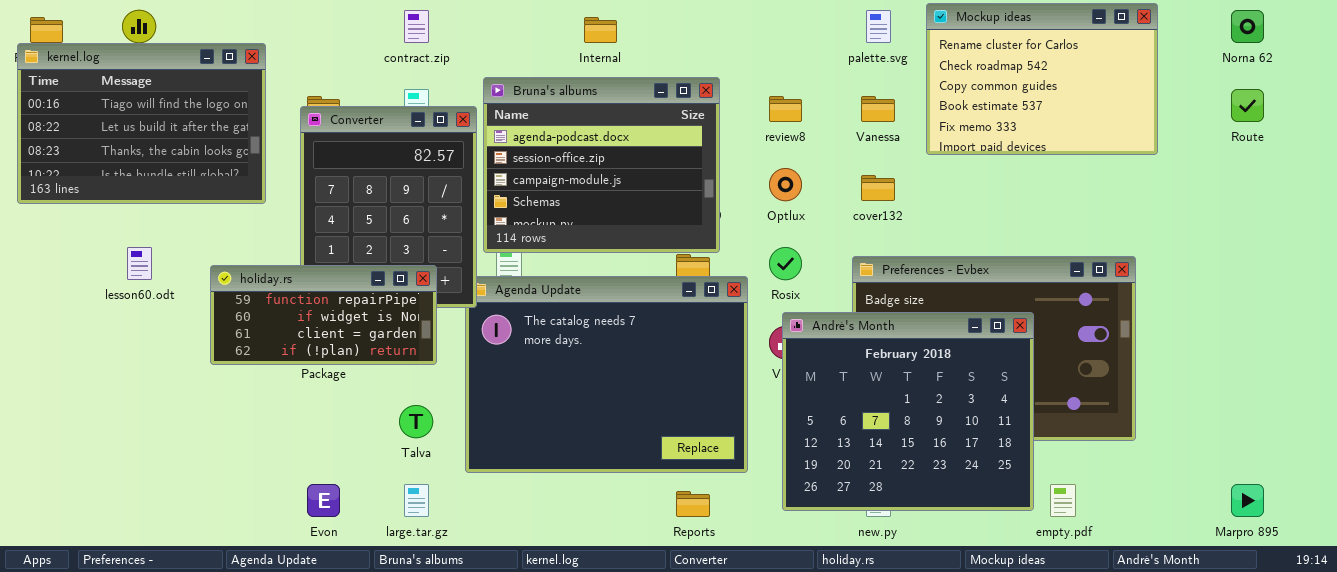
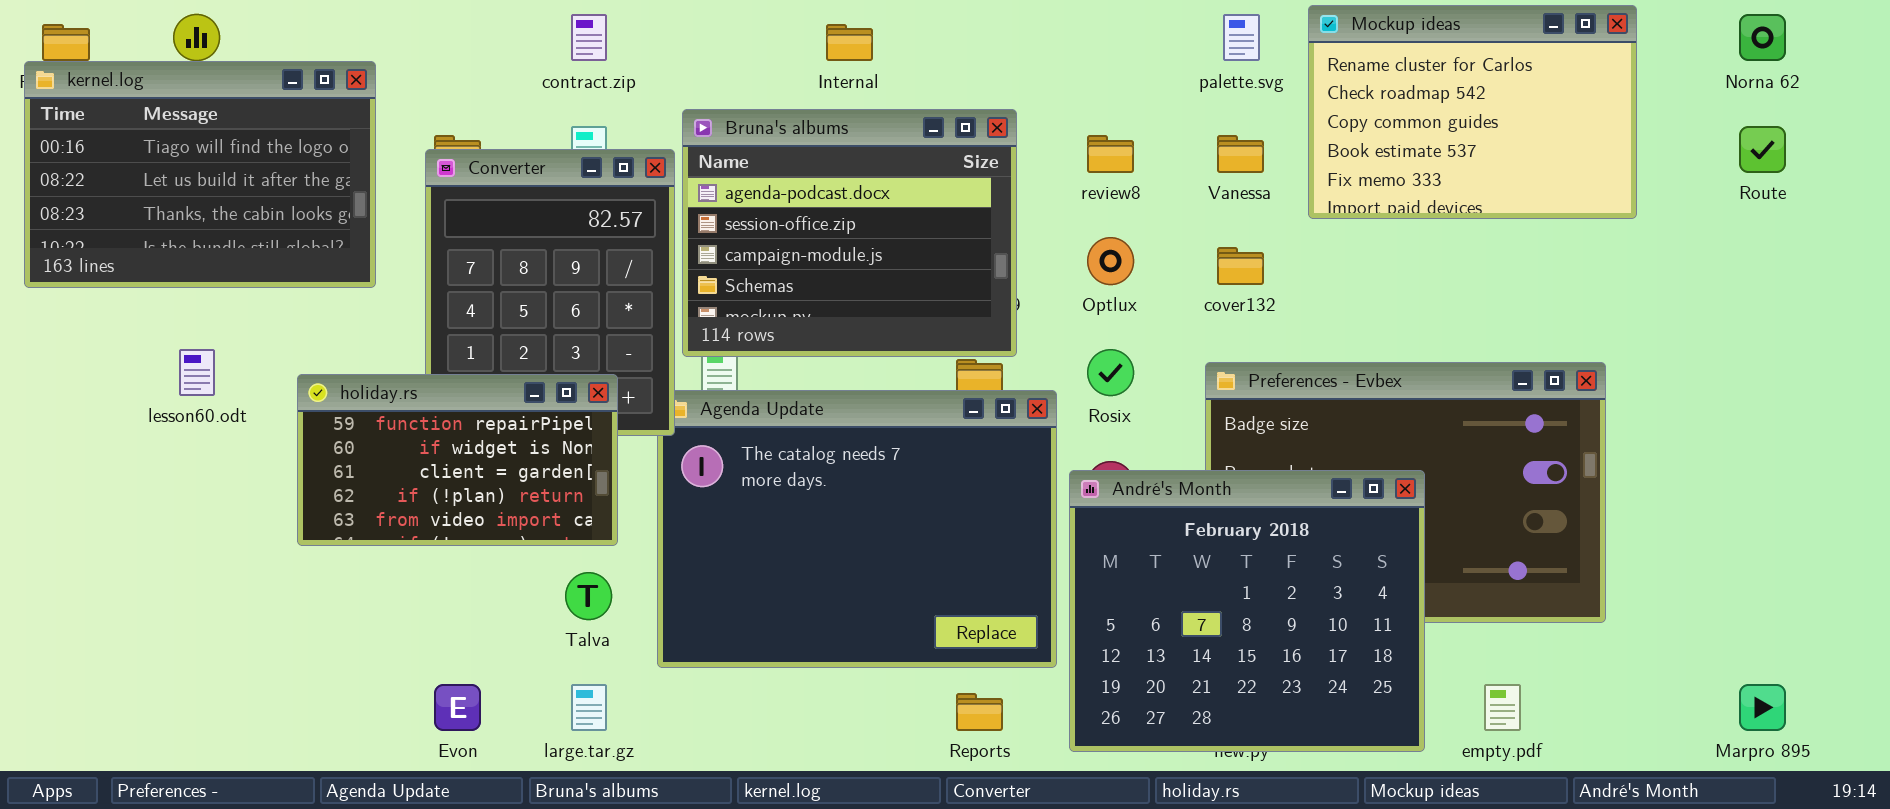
holiday.rs: [210,265,437,365] -> [297,374,618,546], resized
André's Month: [782,312,1034,511] -> [1069,470,1425,752], moved

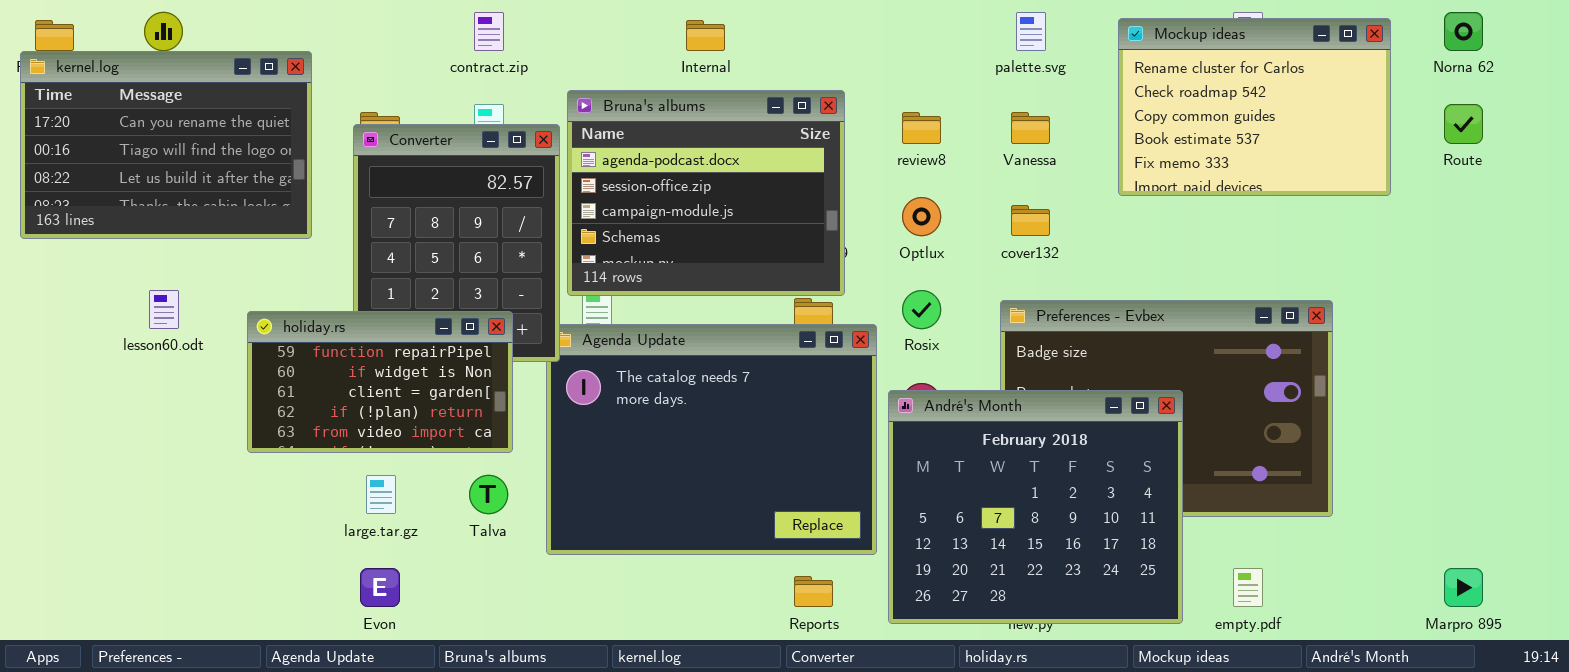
Mockup ideas: [1308,5,1637,219] -> [1118,18,1391,196], moved
kernel.log: [24,61,376,288] -> [20,51,312,239], scrolled up 1 row
large.tar.gz: [571,684,607,731] -> [366,475,396,514], moved

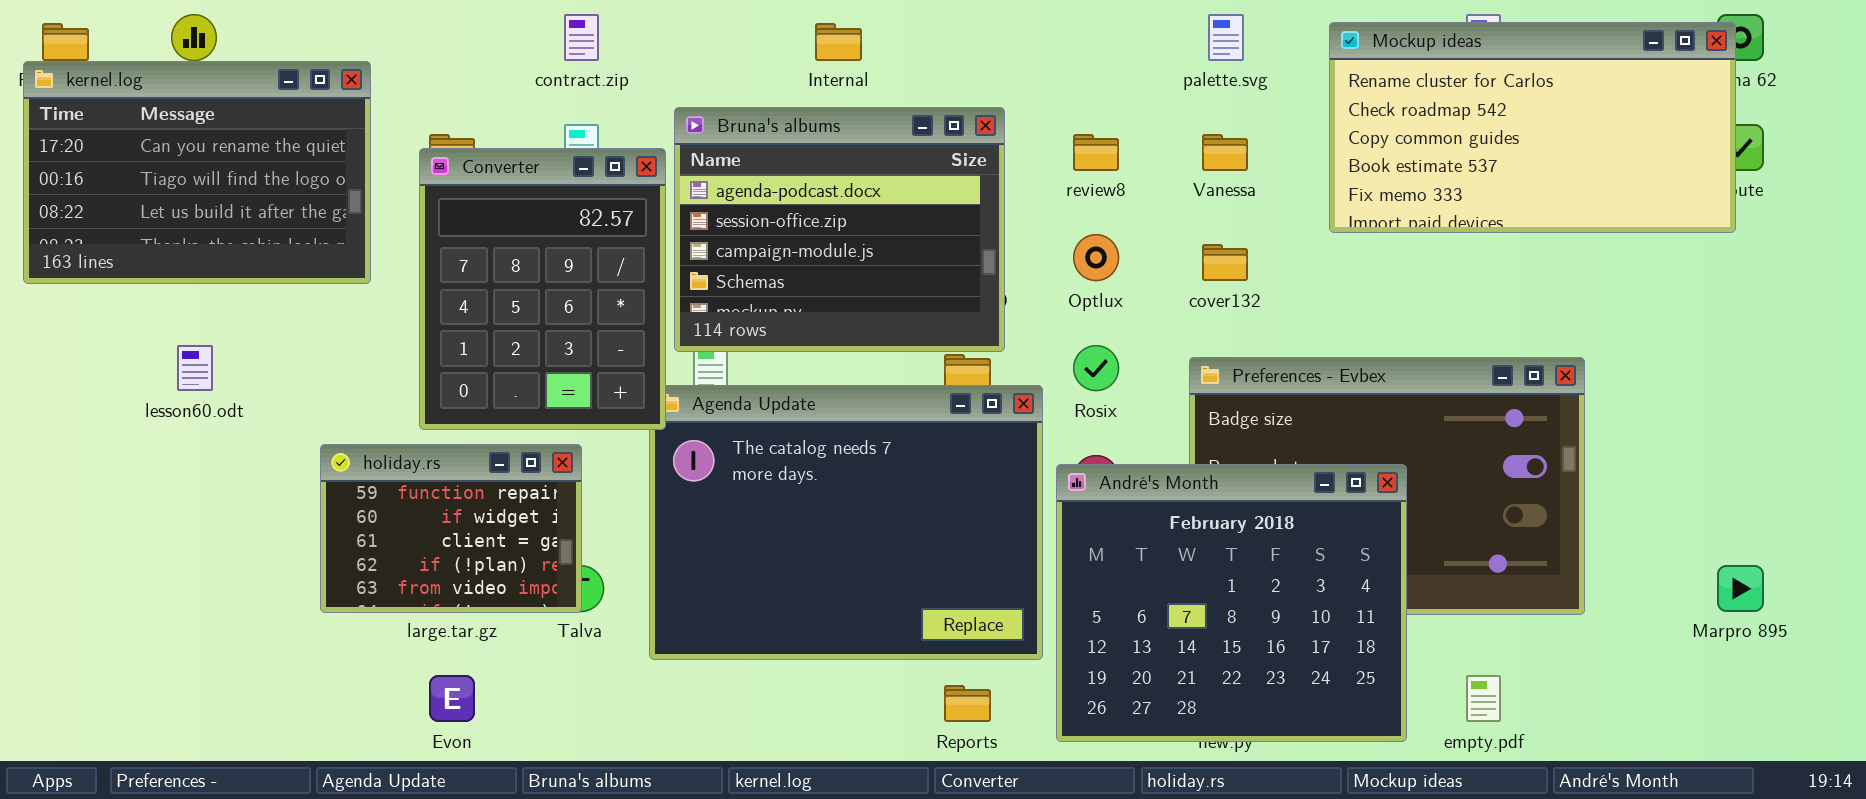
Mockup ideas: [1118,18,1391,196] -> [1329,22,1736,233], resized
holiday.rs: [247,311,513,453] -> [320,444,582,613], moved, resized
Marpro 895: [1444,568,1483,607] -> [1717,565,1764,612], moved

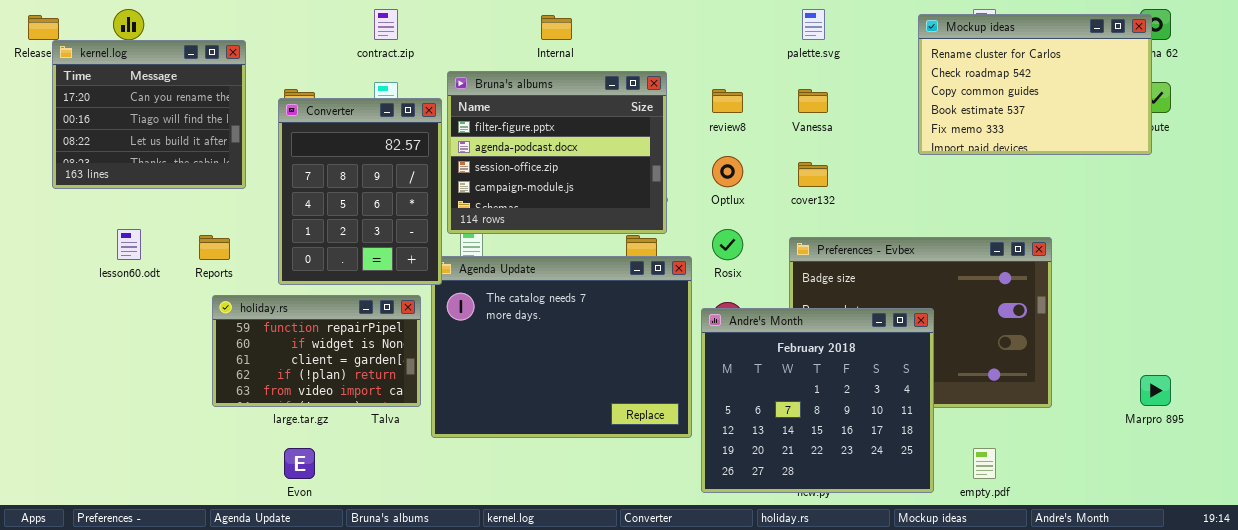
Mockup ideas: [1329,22,1736,233] -> [918,14,1152,155], resized
kernel.log: [23,61,371,284] -> [52,40,246,189], resized
Bruna's albums: [674,107,1005,352] -> [447,71,667,234], scrolled up 1 row
holiday.rs: [320,444,582,613] -> [212,295,421,407], resized
Reports: [944,685,991,722] -> [199,235,230,260], moved

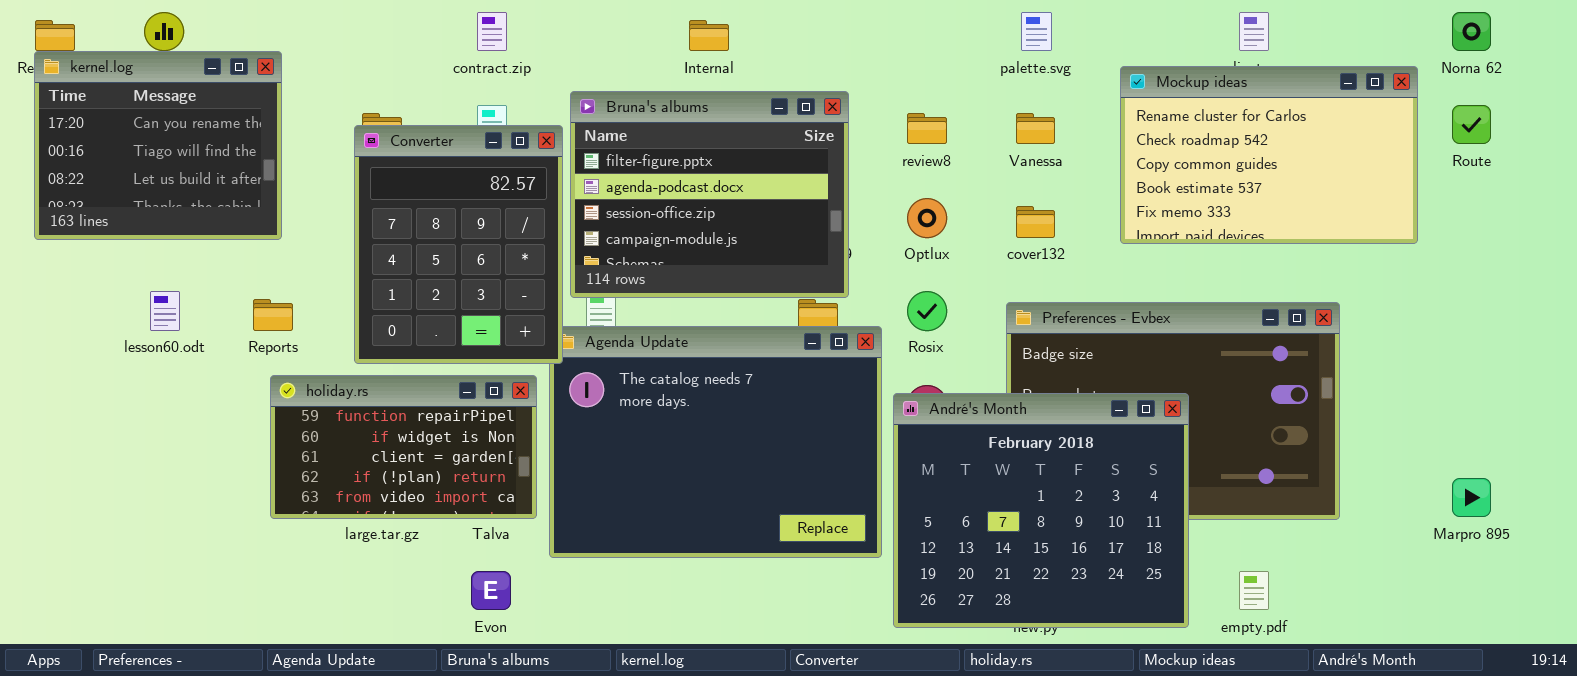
Mockup ideas: [918,14,1152,155] -> [1120,66,1418,244], moved
kernel.log: [52,40,246,189] -> [34,51,282,240], moved
Evon: [284,448,315,479] -> [471,571,511,610], moved

